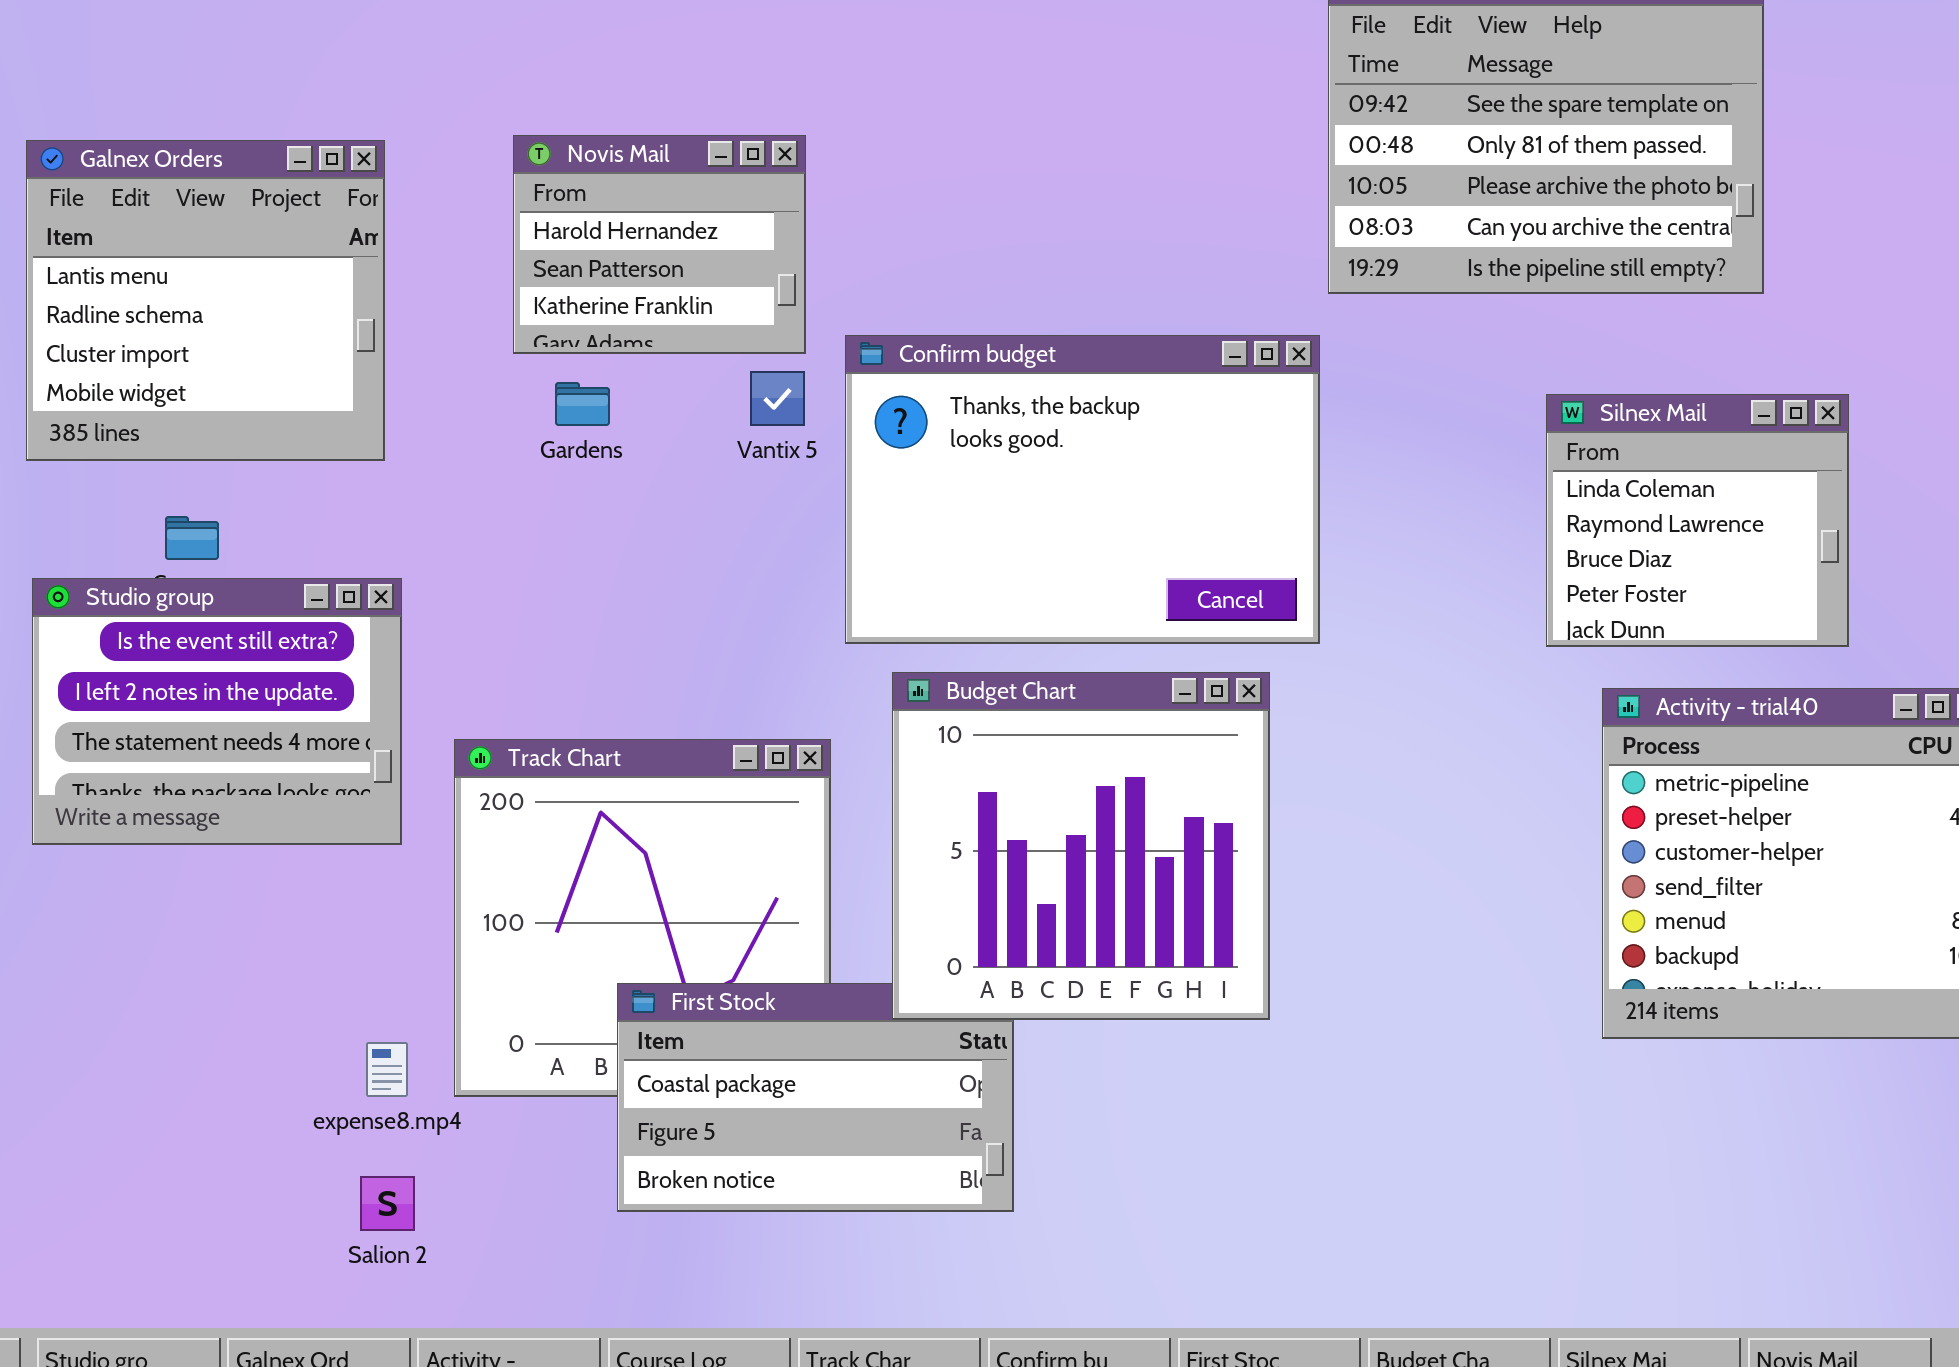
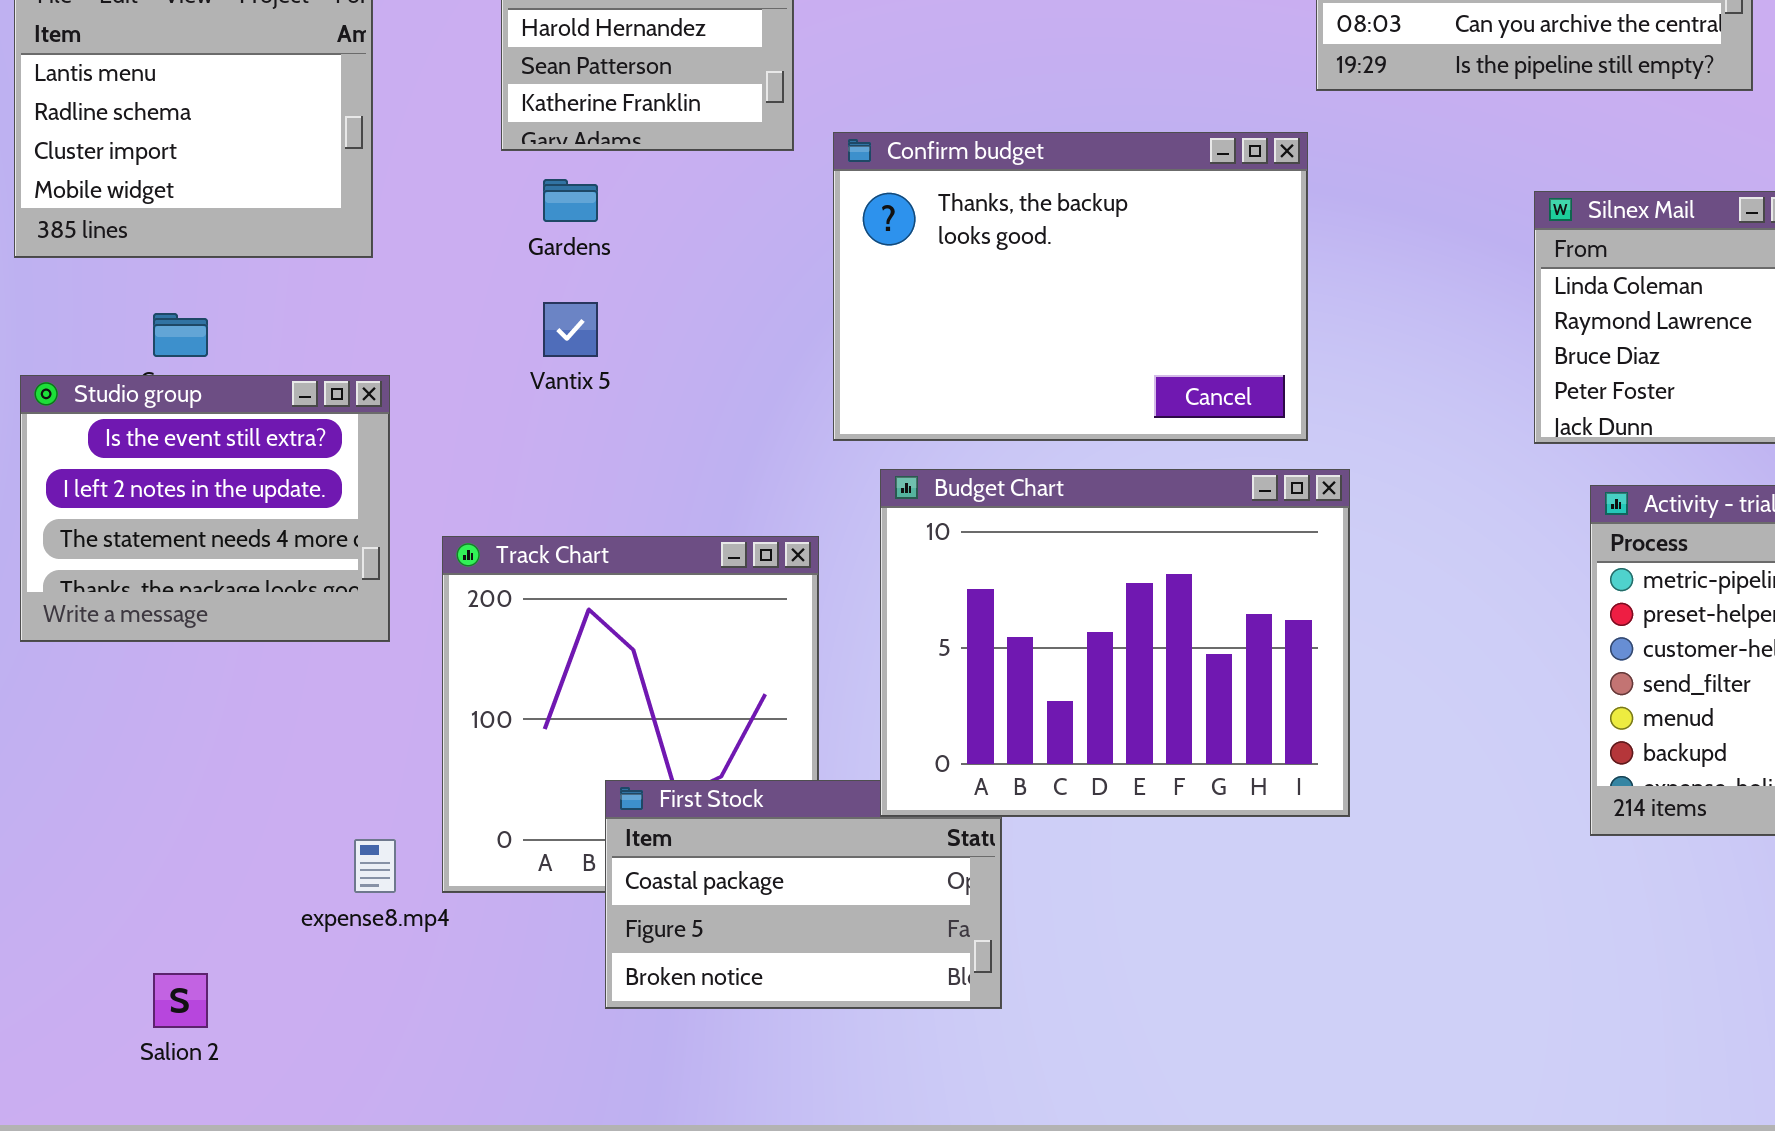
Vantix 5: [750,371,805,426] -> [543,302,598,357], moved
Budget Chart: [892,672,1270,1020] -> [880,469,1350,817], resized
Salion 2: [360,1176,415,1231] -> [153,973,208,1028], moved

